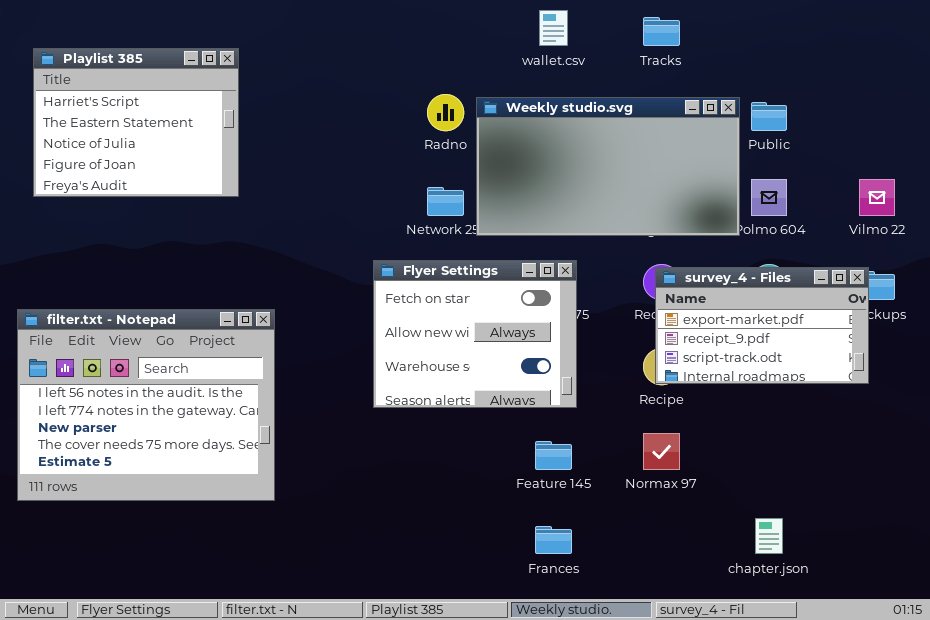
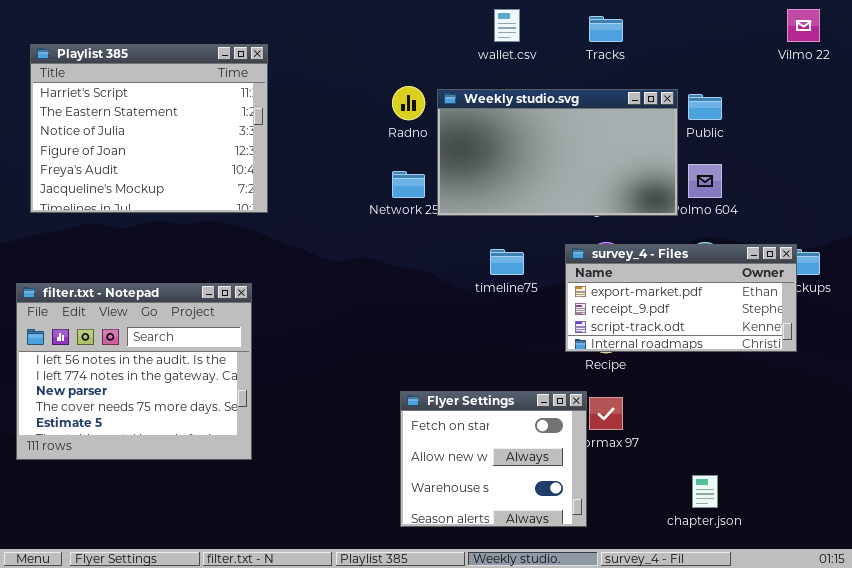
Playlist 385: [33,48,239,197] -> [30,44,268,213], resized
Vilmo 22: [859,179,895,216] -> [787,9,820,42], moved
Flyer Settings: [373,260,577,408] -> [400,391,587,527], moved
survey_4 - Files: [655,267,869,384] -> [565,244,797,352], resized

